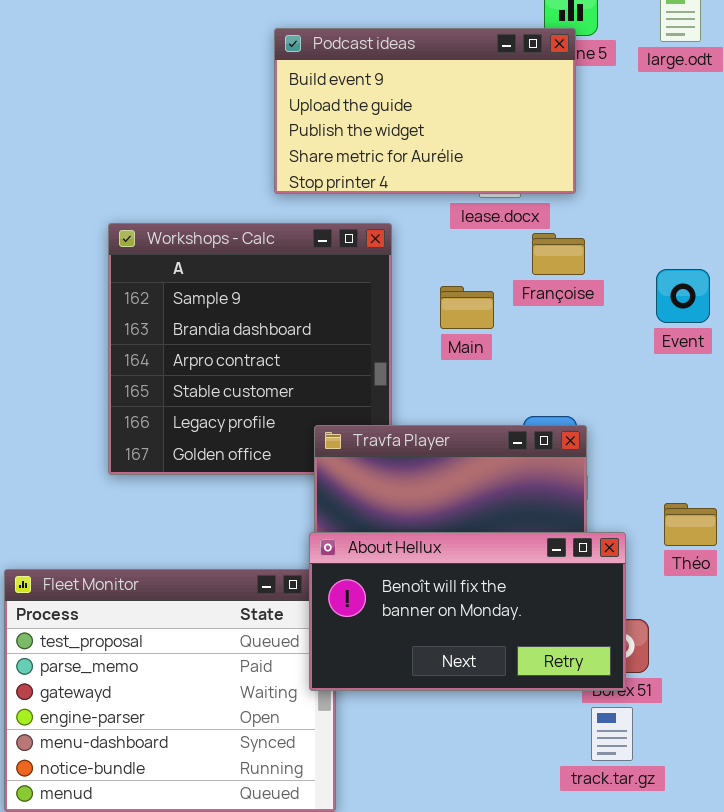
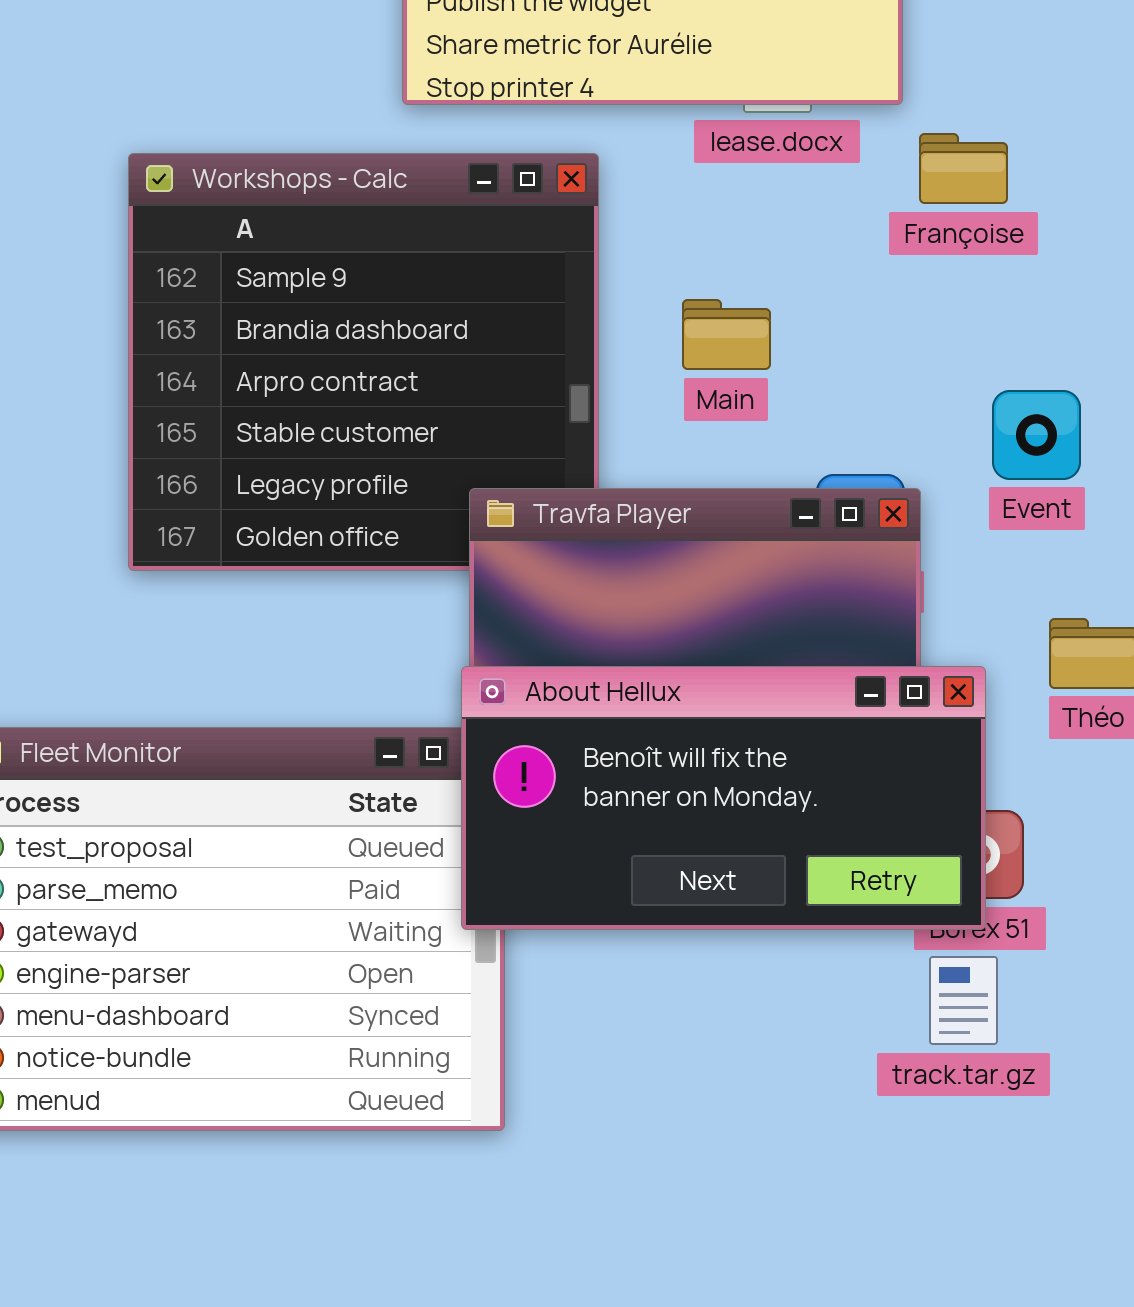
Françoise: [532,233,585,275] -> [919,133,1008,204], moved
Event: [656,269,710,323] -> [992,390,1081,480], moved
Main: [440,286,494,329] -> [682,299,771,370], moved

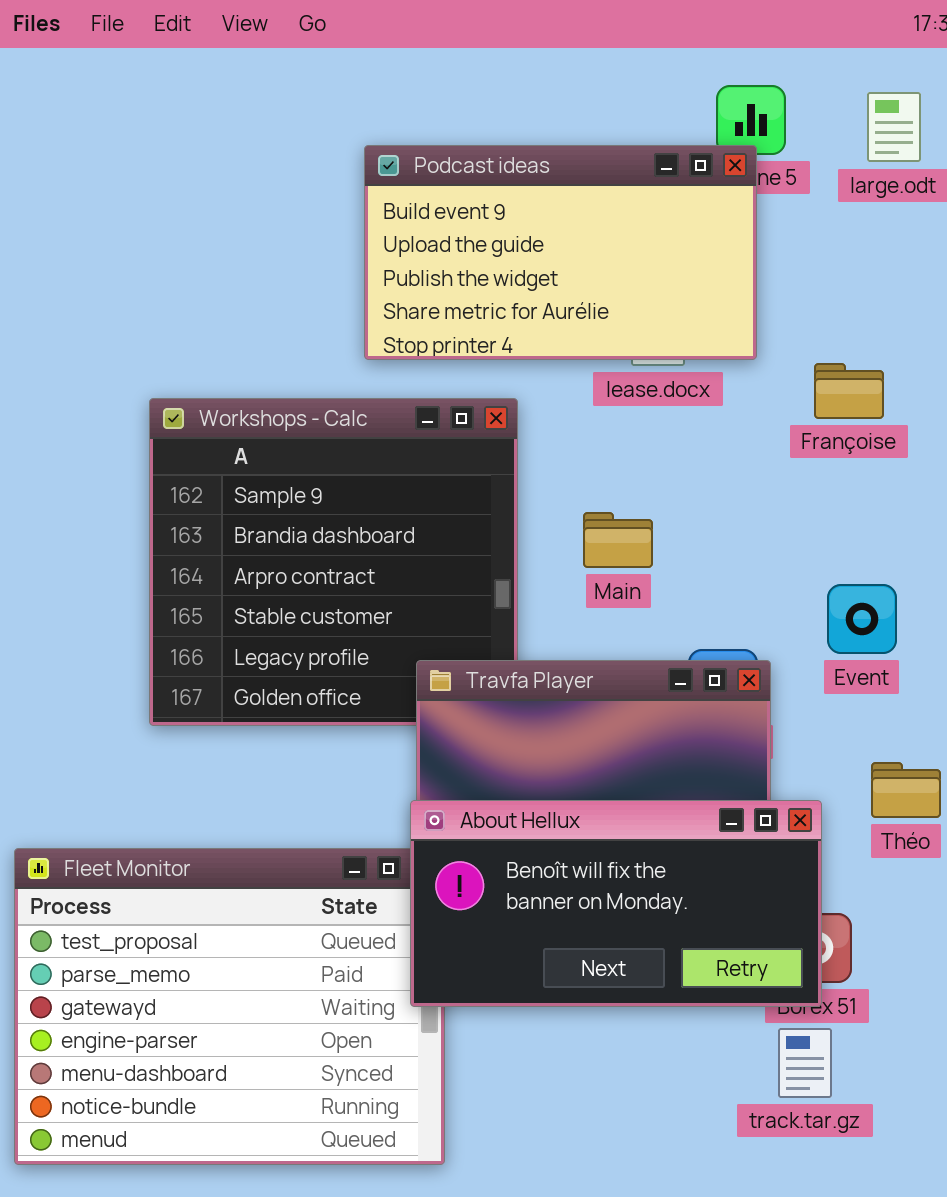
Françoise: [919,133,1008,204] -> [814,363,884,419], moved

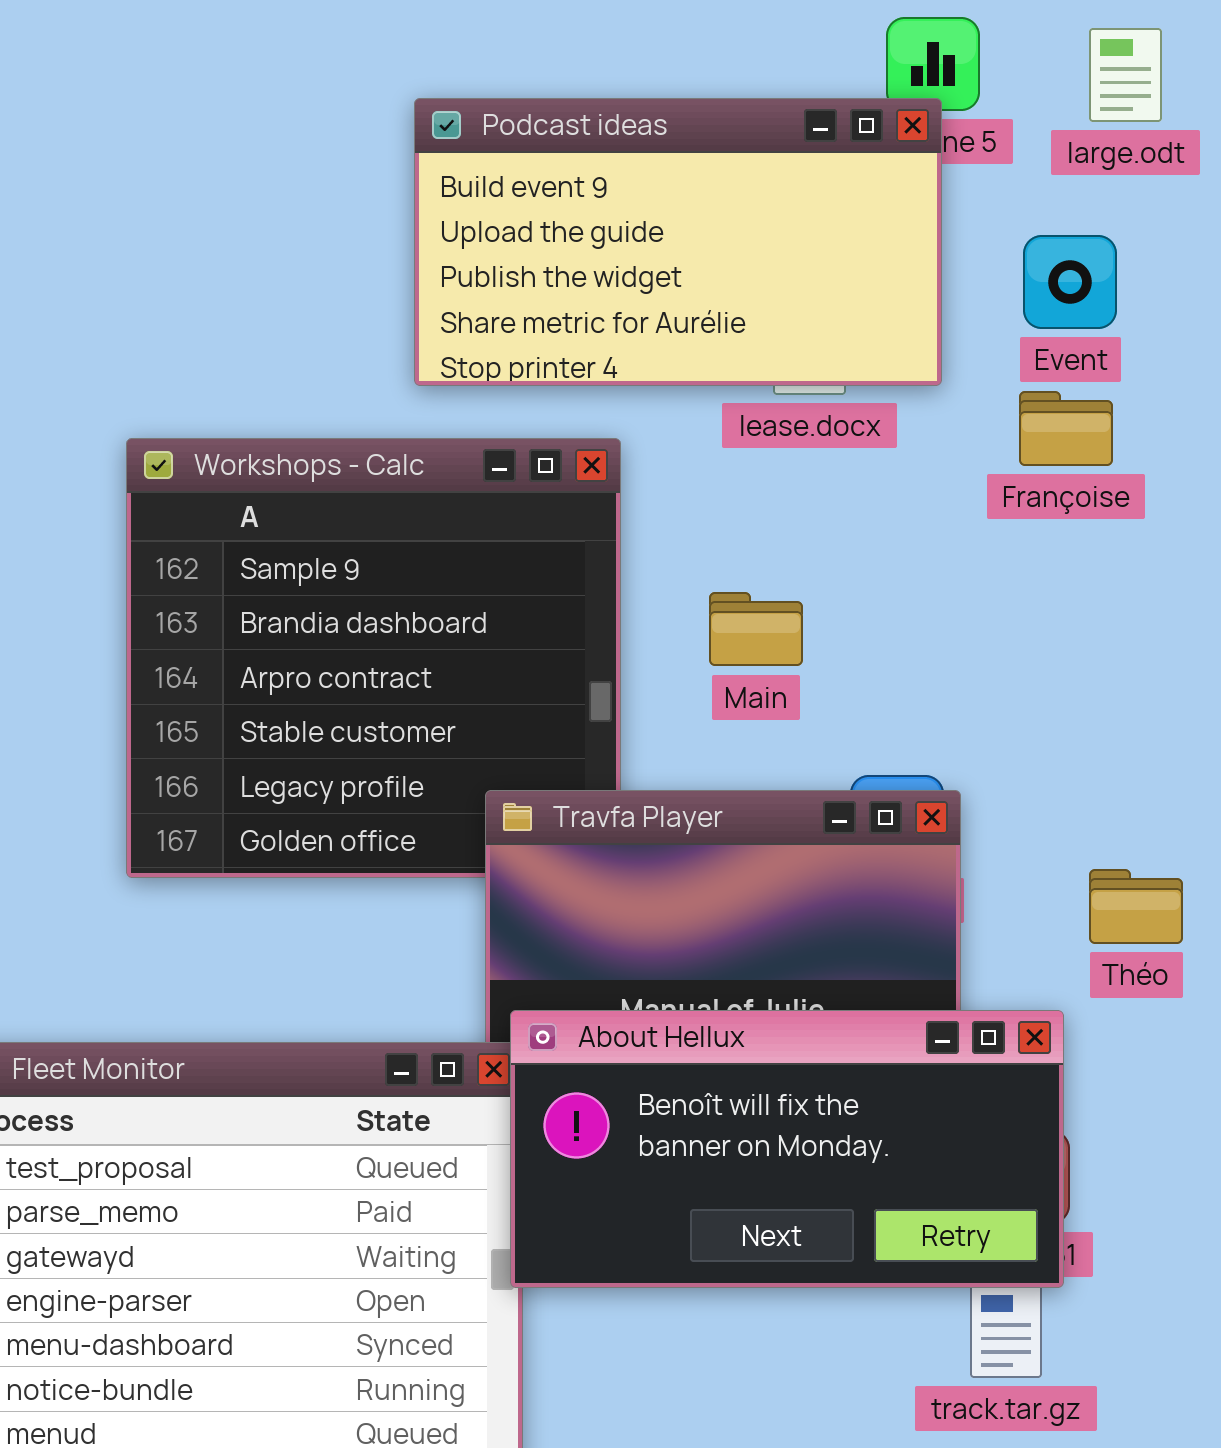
Event: [827,584,897,654] -> [1023,235,1117,329], moved
Théo: [871,762,941,818] -> [1089,869,1183,944], moved
About Hellux: [410,800,822,1007] -> [510,1010,1064,1288], moved

